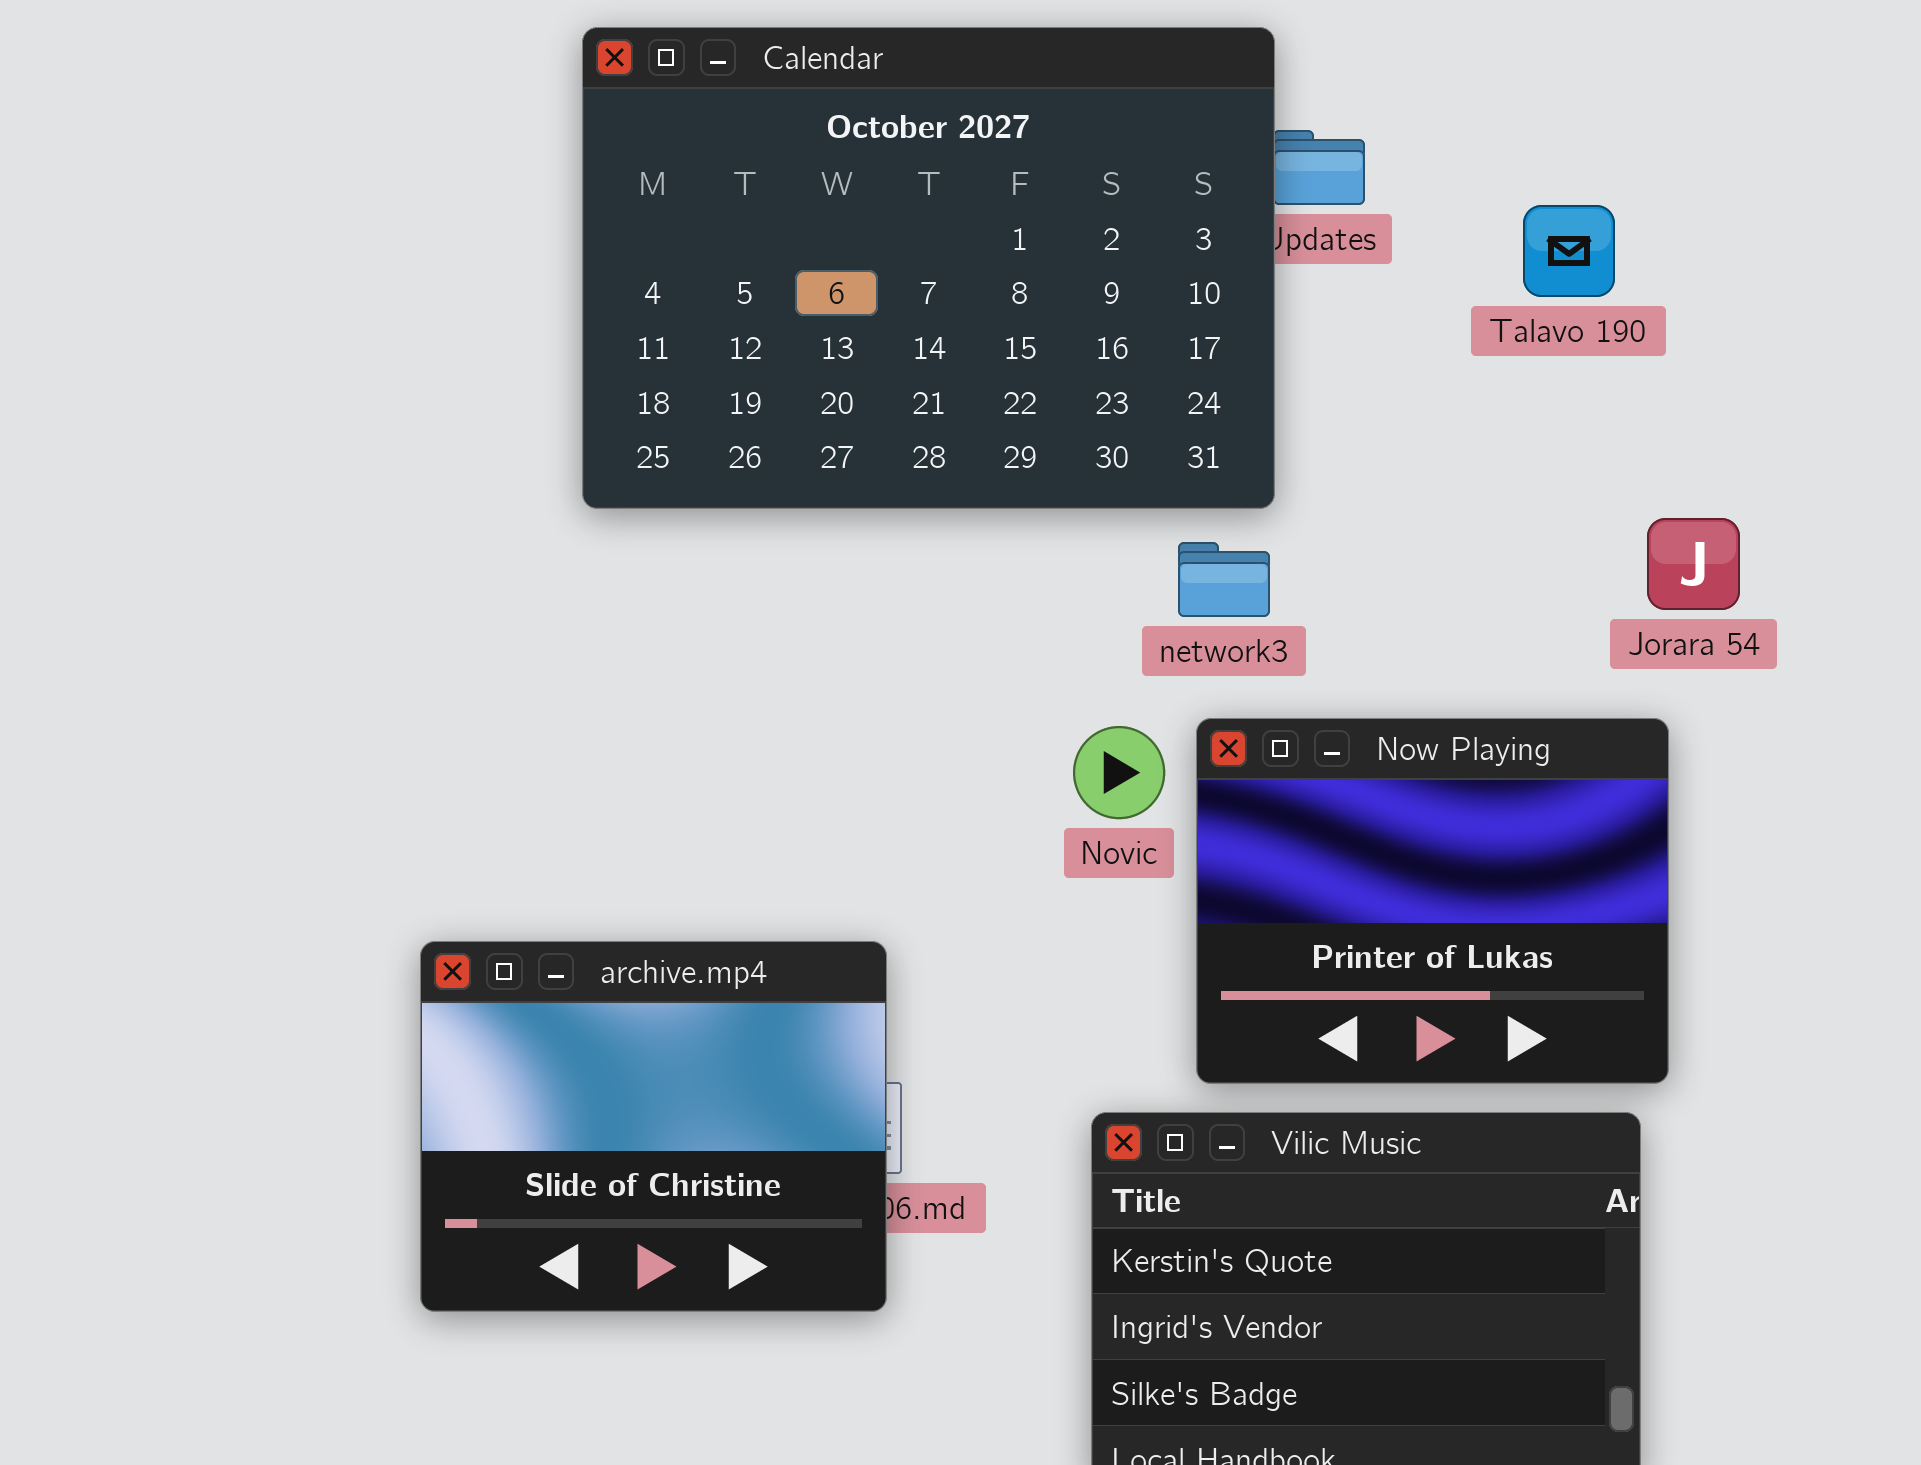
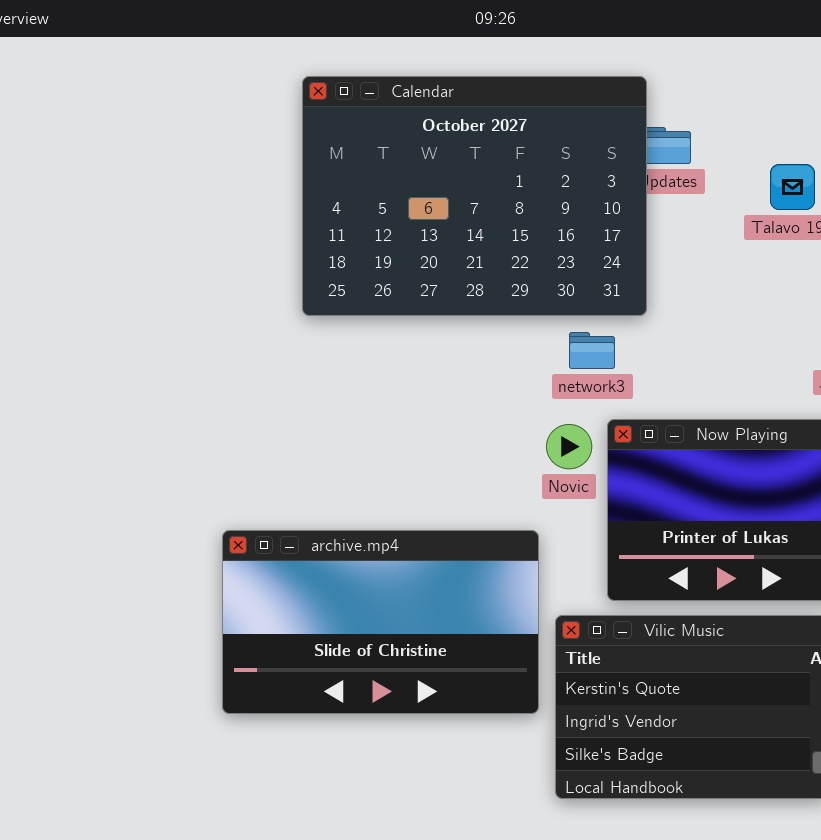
network3: [1178,542,1270,617] -> [569,332,615,369], moved
archive.mp4: [420,941,887,1312] -> [222,530,539,714], resized

